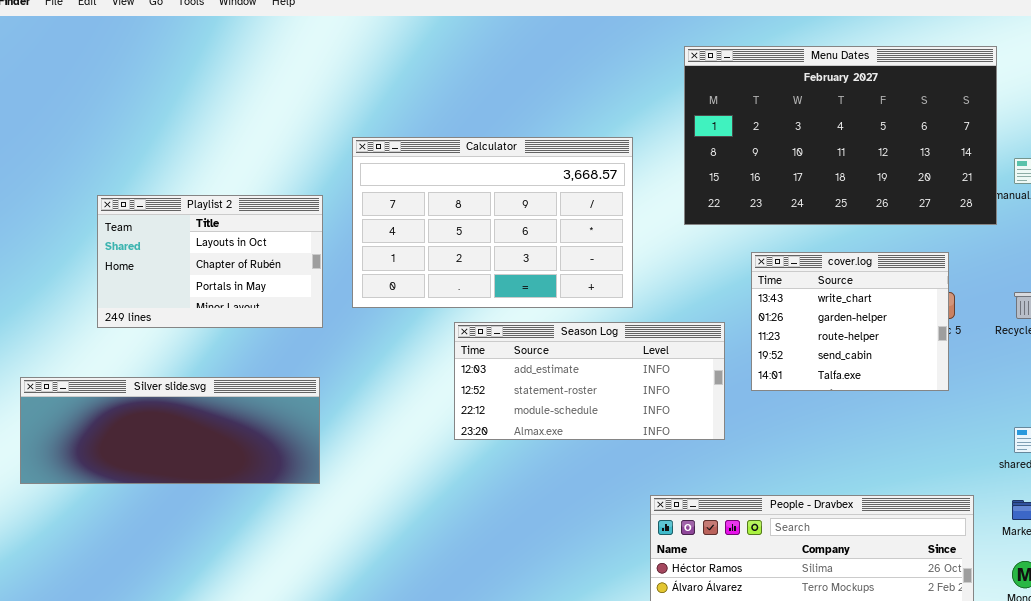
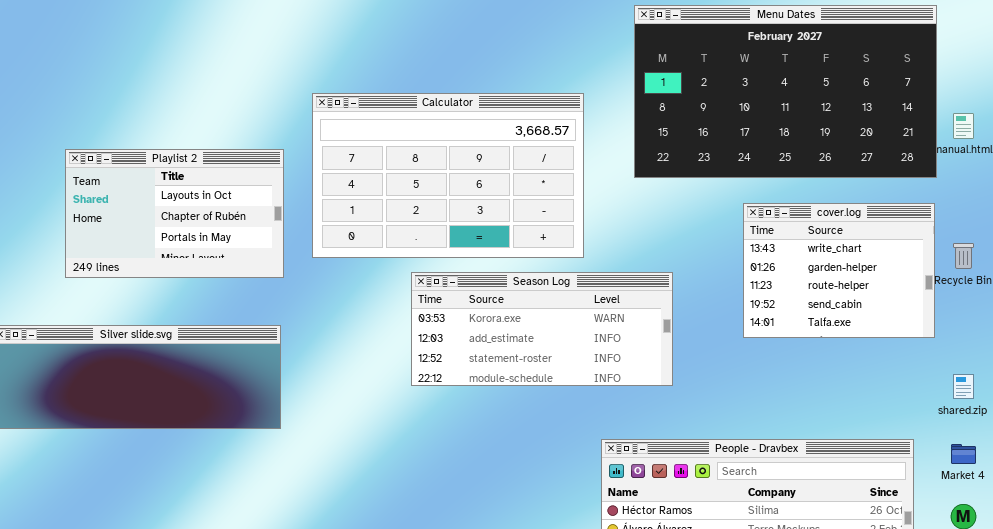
cover.log: [751,252,949,391] -> [743,203,935,338], moved
Season Log: [454,322,725,440] -> [411,272,673,386], scrolled up 1 row

